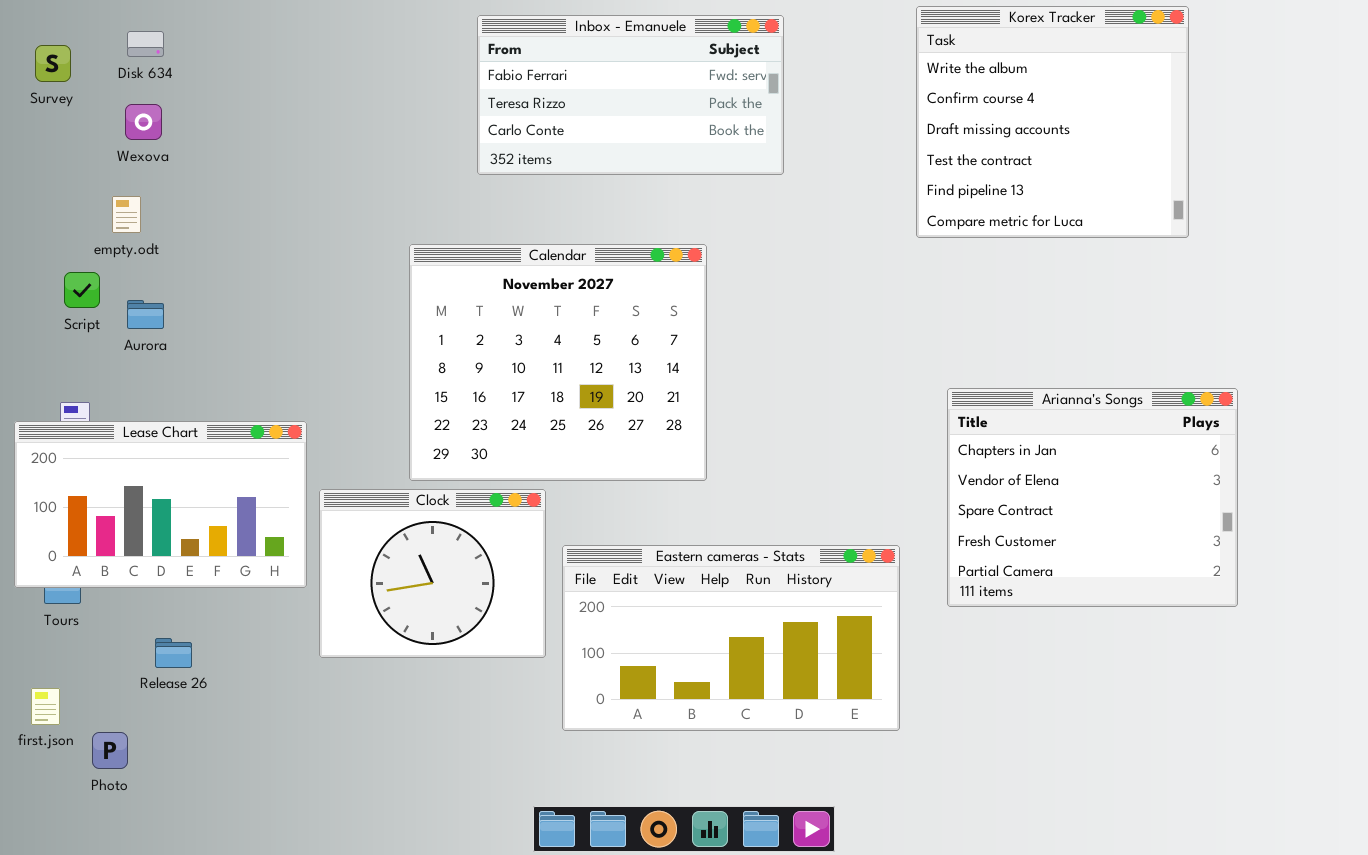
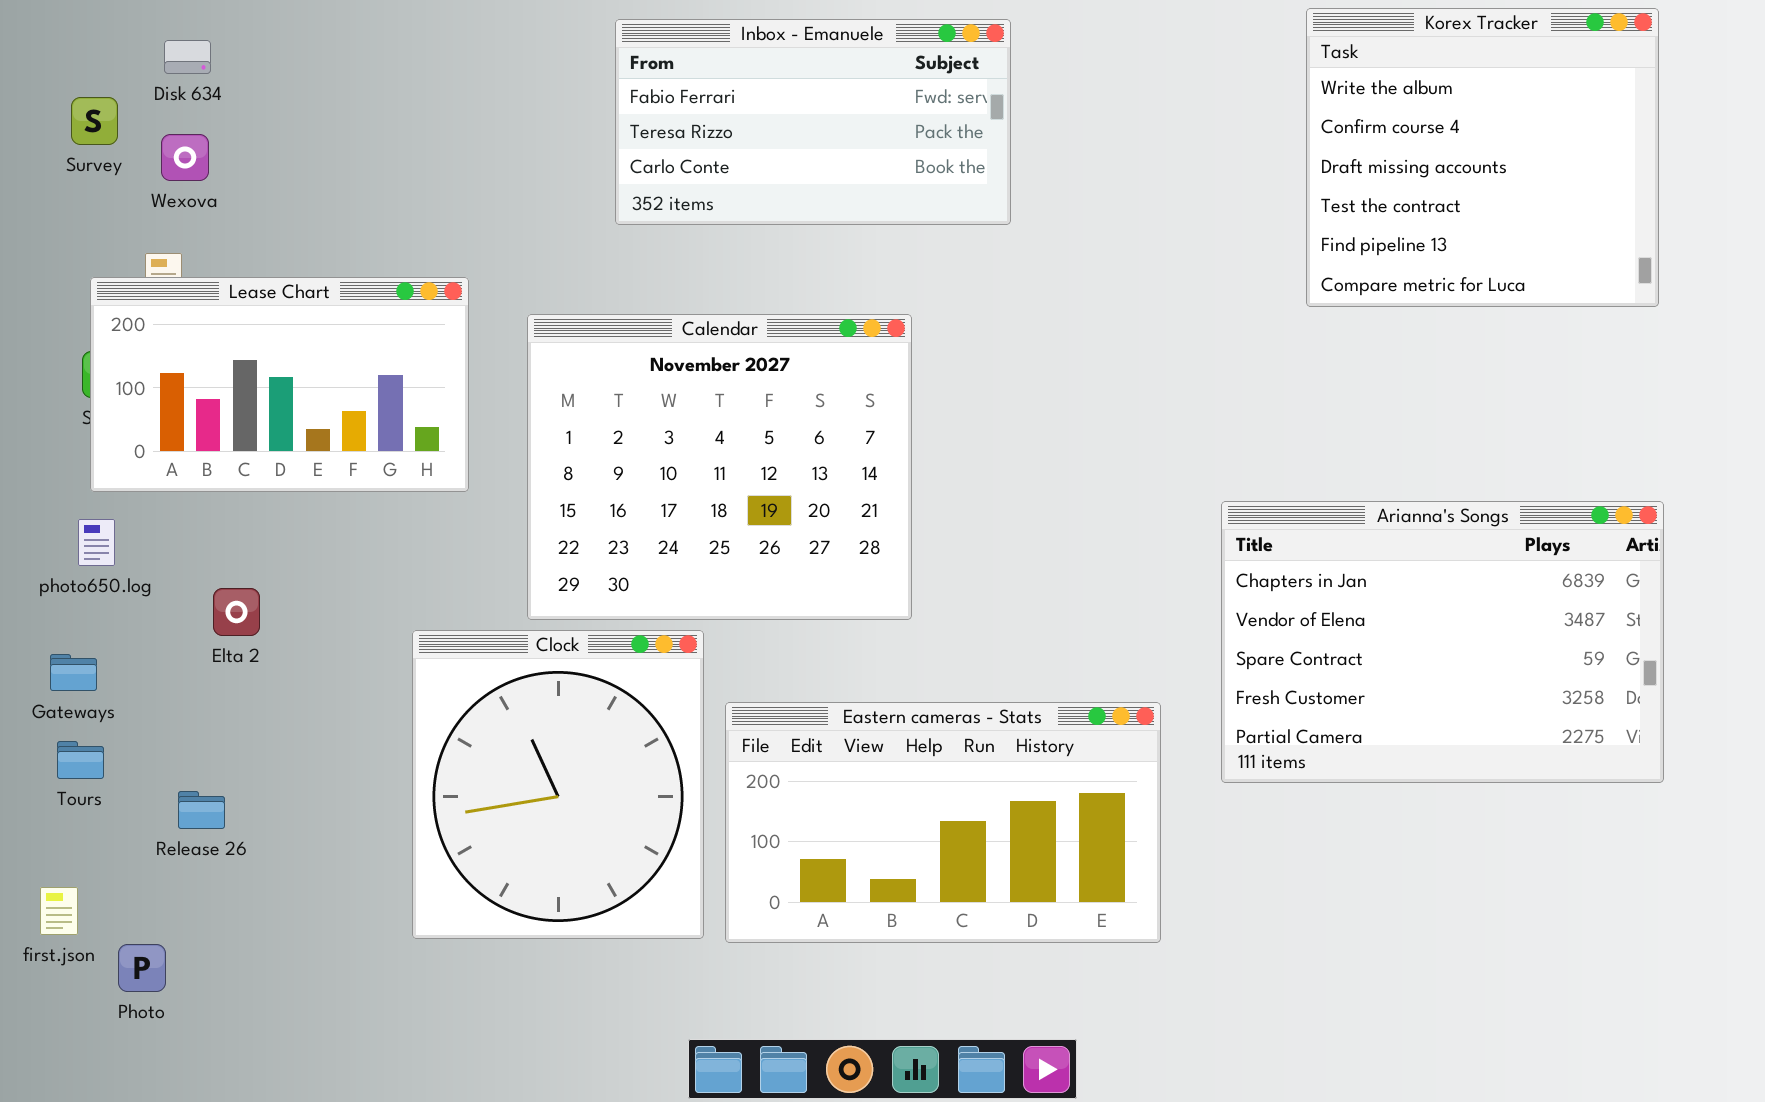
Korex Tracker: [916,6,1189,238] -> [1306,8,1659,307], moved
Survey: [35,45,71,82] -> [71,97,118,145], moved
Arianna's Songs: [947,388,1238,607] -> [1221,501,1664,783], resized
Lease Chart: [14,421,307,588] -> [90,277,469,492], moved
Clock: [319,489,546,658] -> [412,630,704,939], resized
Release 26: [155,638,192,668] -> [178,791,225,829], moved

